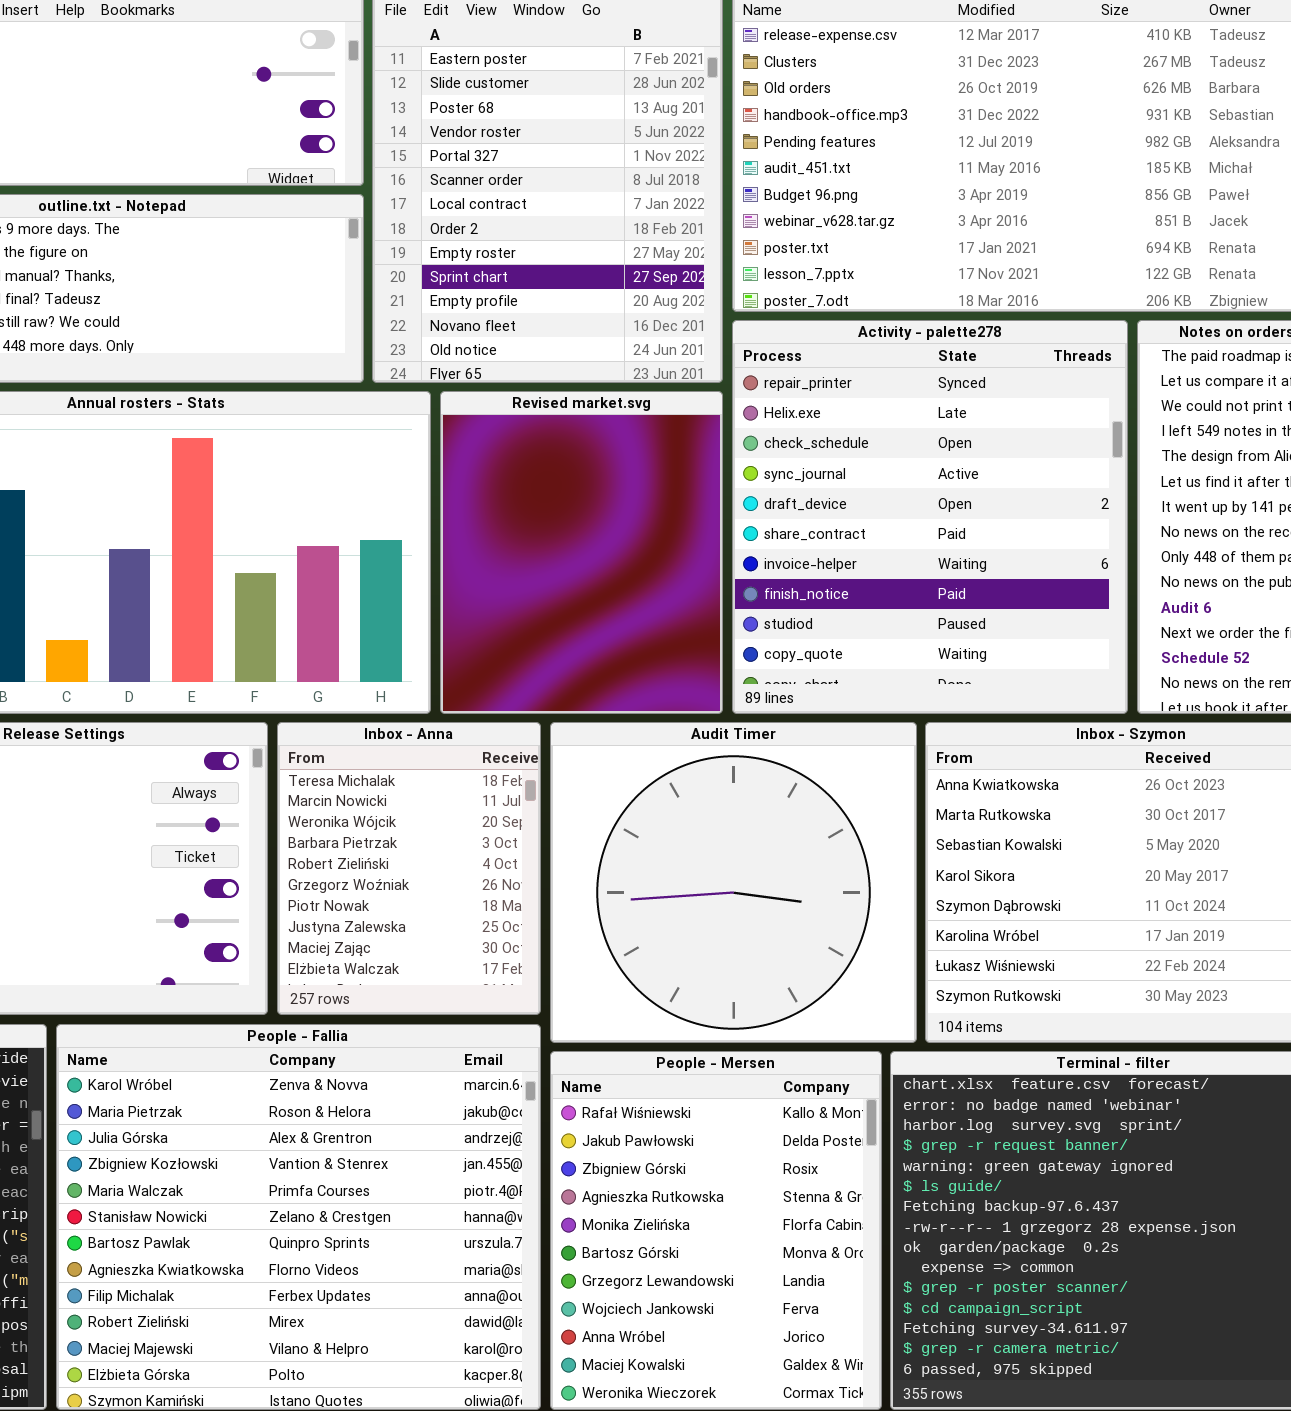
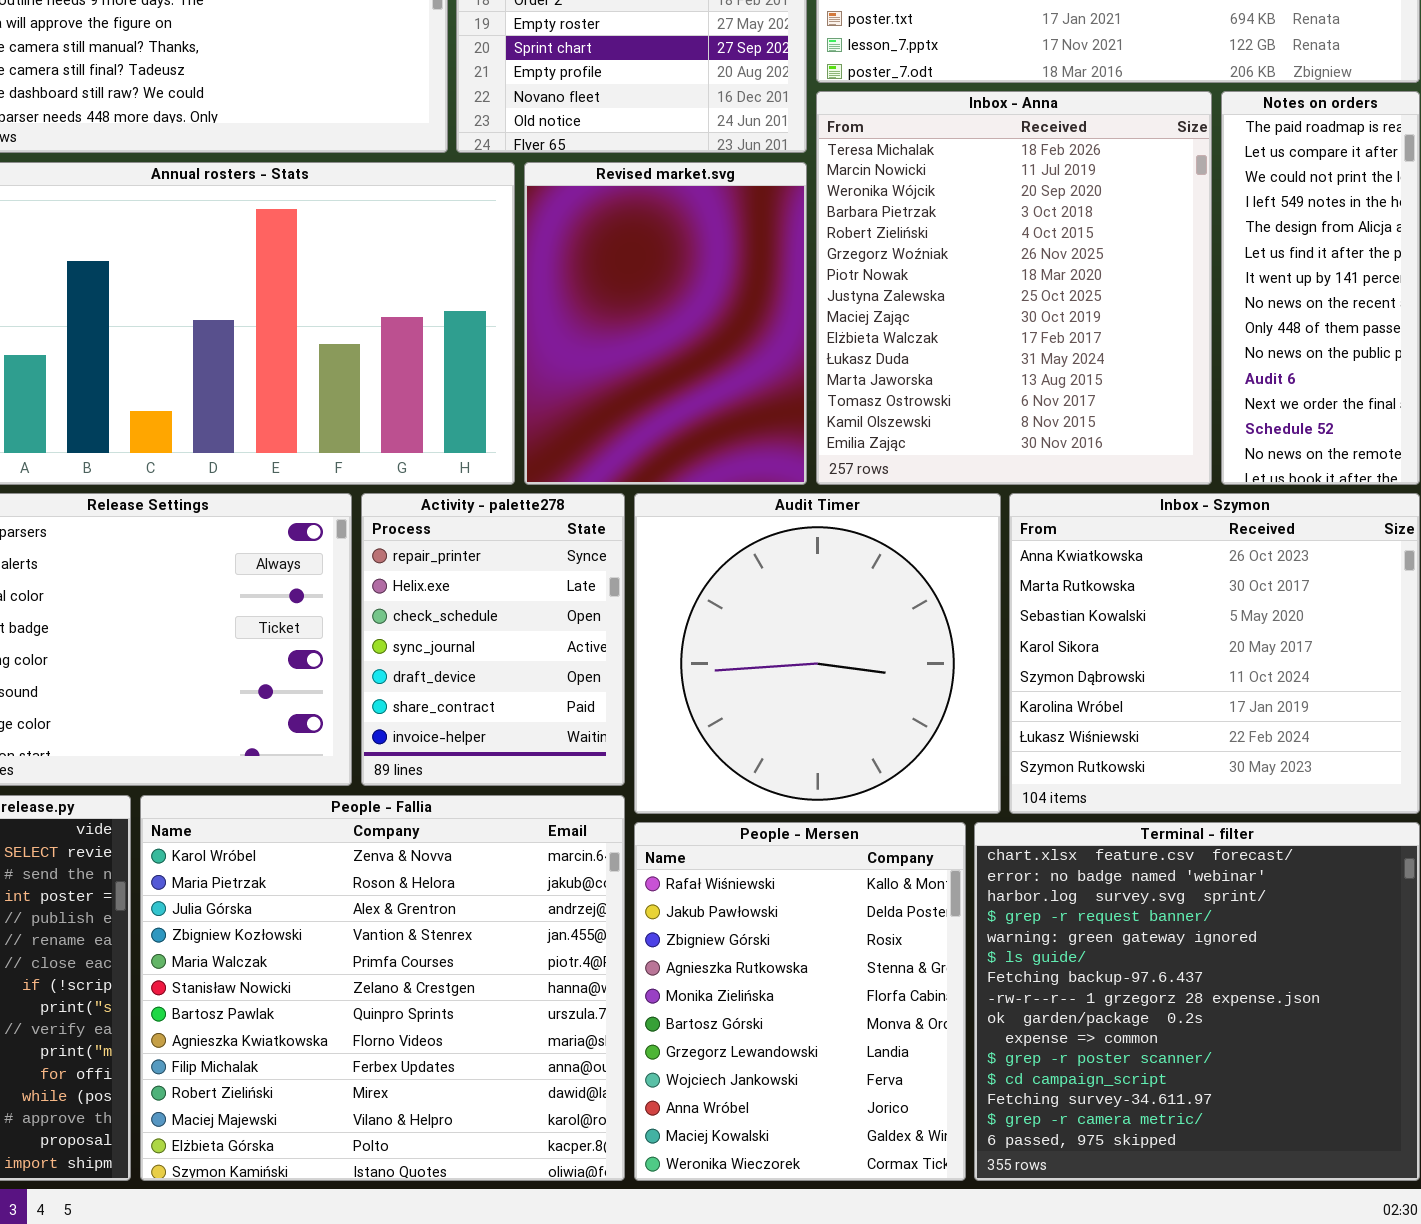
Activity - palette278: [732,320,1128,714] -> [361,493,625,786], moved, resized
Inbox - Anna: [277,722,541,1015] -> [816,91,1212,485], moved, resized

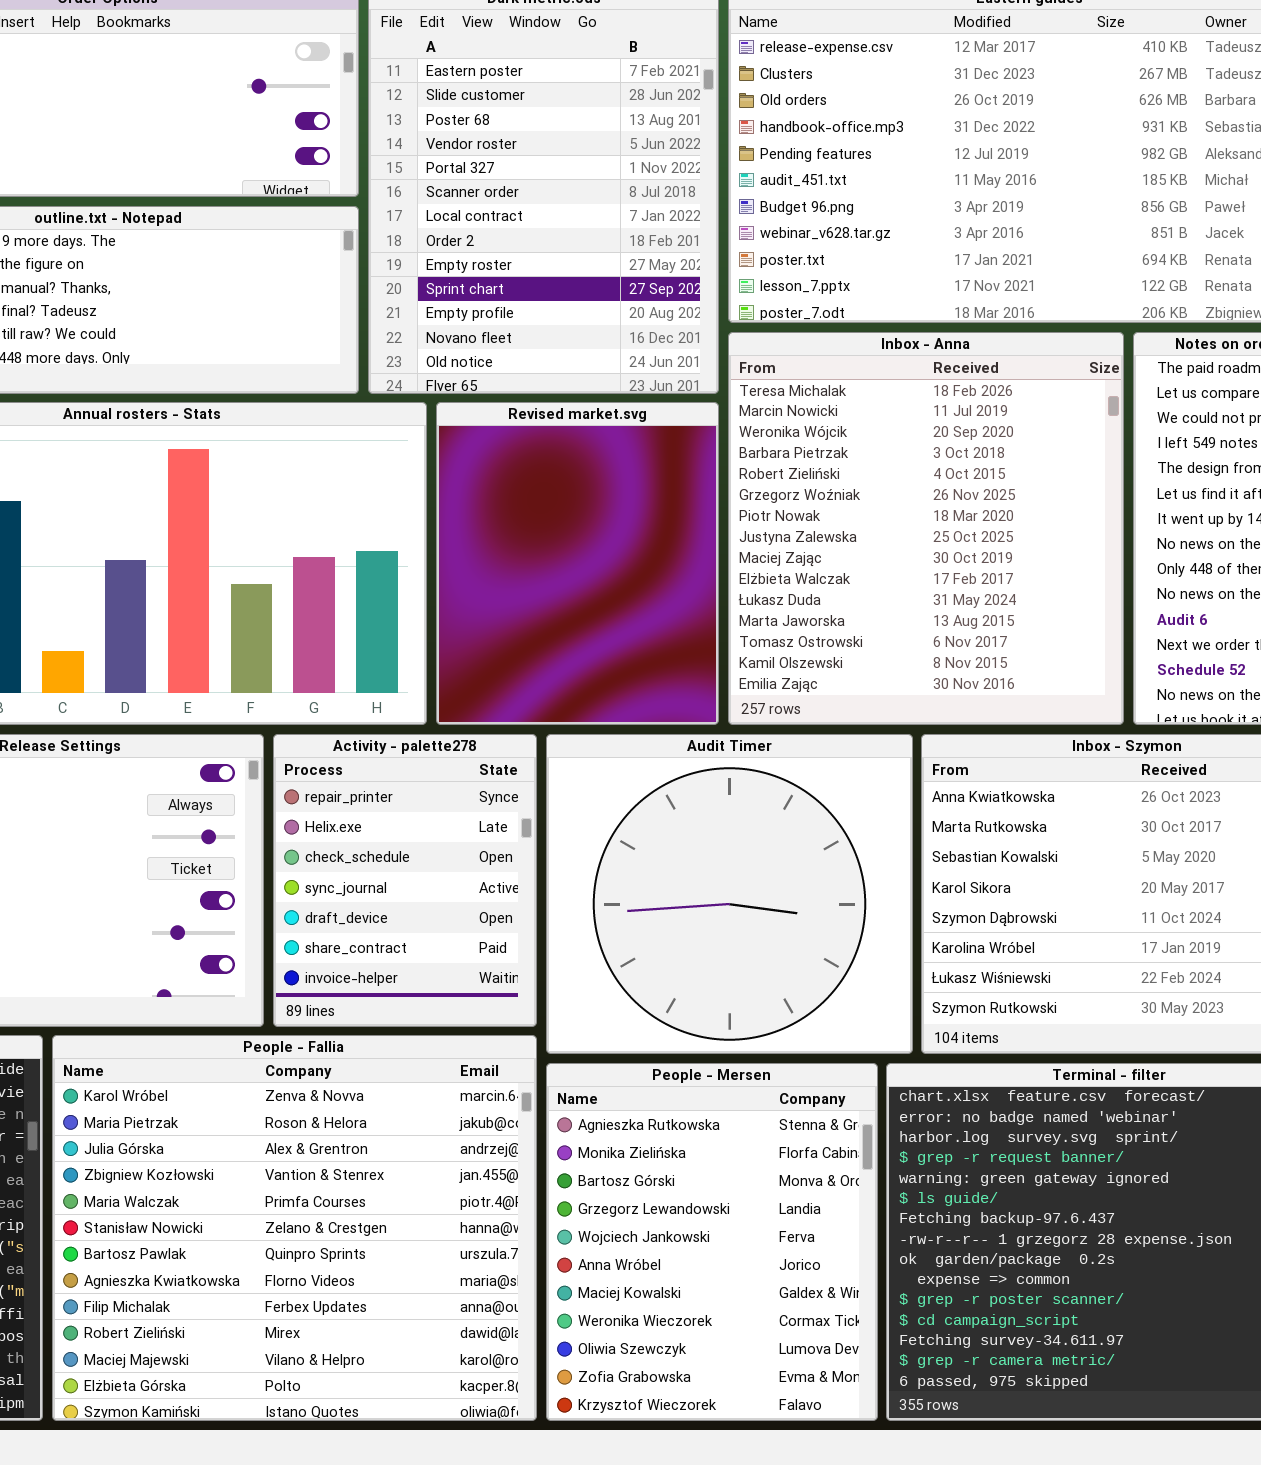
People - Mersen: [634,822,966,1181] -> [546,1063,878,1421], scrolled down 3 rows

